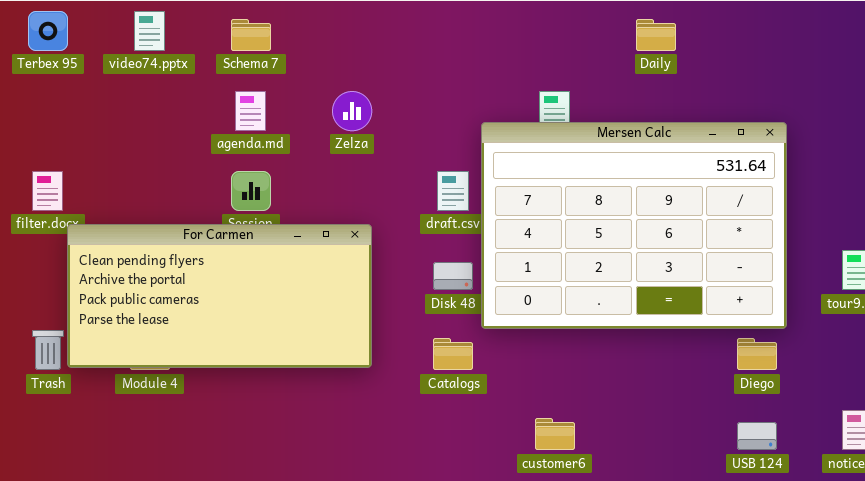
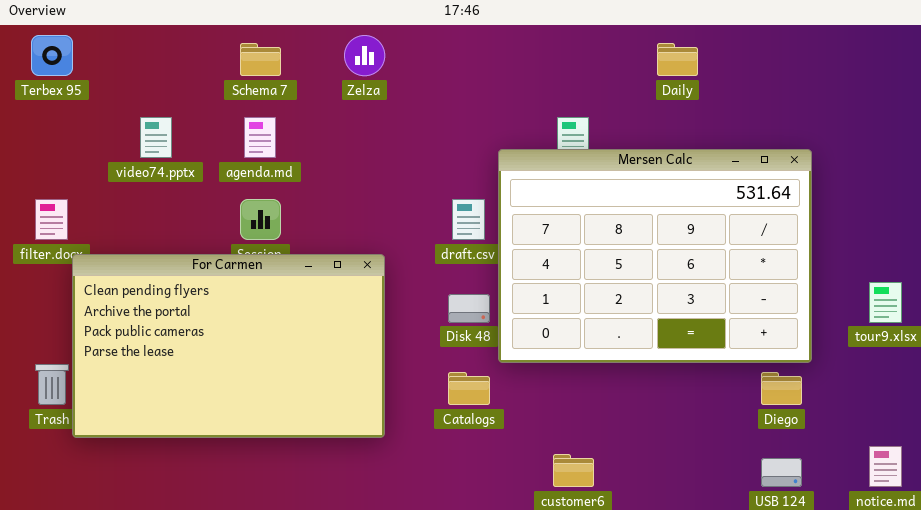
video74.pptx: [134,11,165,51] -> [140,117,172,158], moved
Zelza: [332,91,372,131] -> [344,35,385,76], moved
For Carmen: [67,224,372,368] -> [72,254,385,438], resized

